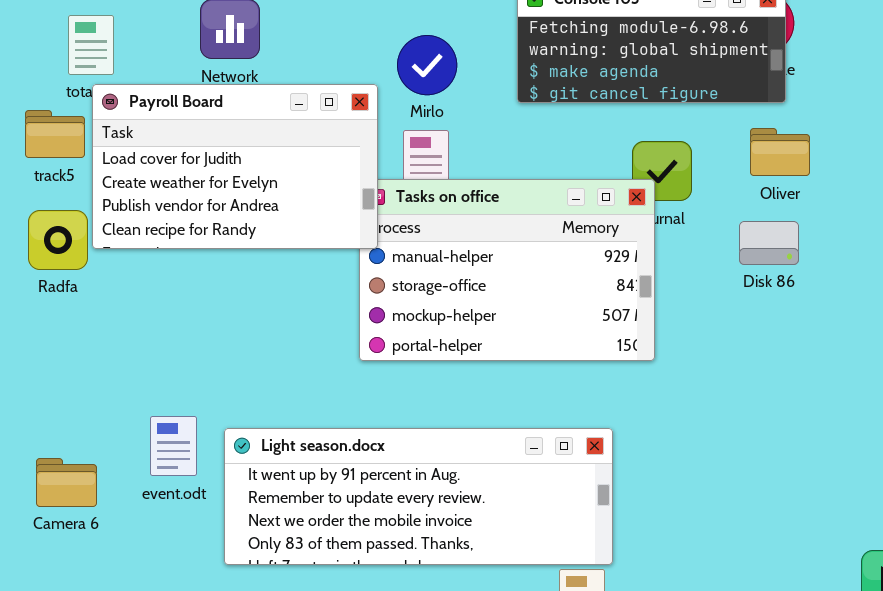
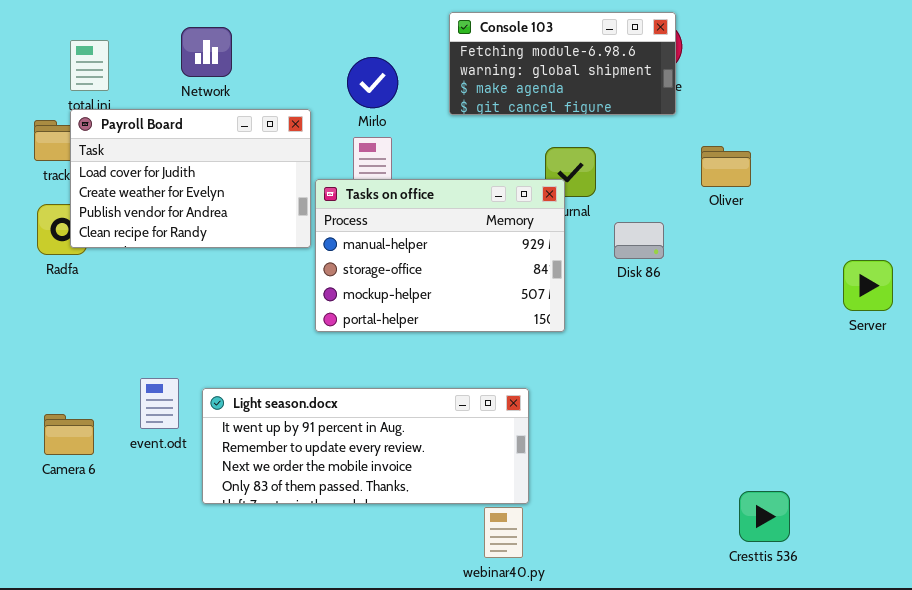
Payroll Board: [92,84,378,249] -> [70,109,311,248], moved
Oliver: [750,128,810,176] -> [701,146,751,187], moved
Disk 86: [739,221,799,265] -> [614,222,664,259], moved

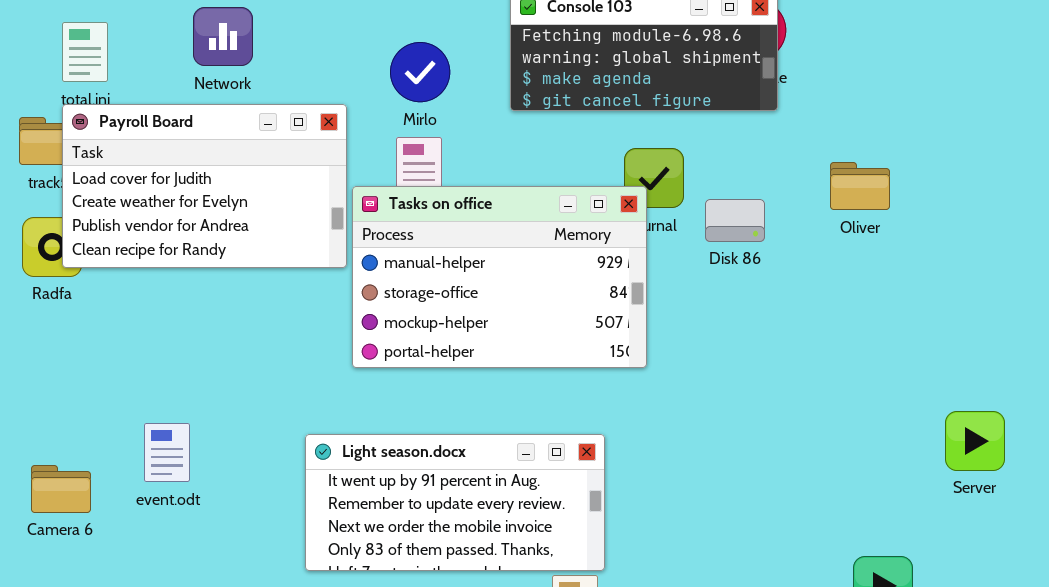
Oliver: [701,146,751,187] -> [830,162,890,210], moved
Disk 86: [614,222,664,259] -> [705,199,765,242], moved
Server: [843,260,893,311] -> [945,411,1005,471], moved
Light season.docx: [202,388,529,504] -> [305,434,605,571], resized

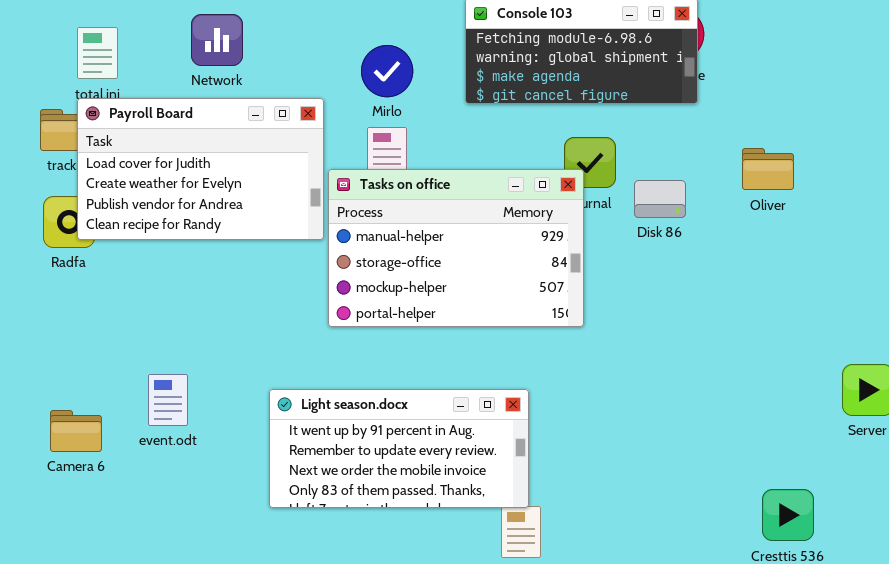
Light season.docx: [305,434,605,571] -> [269,389,529,508], moved

